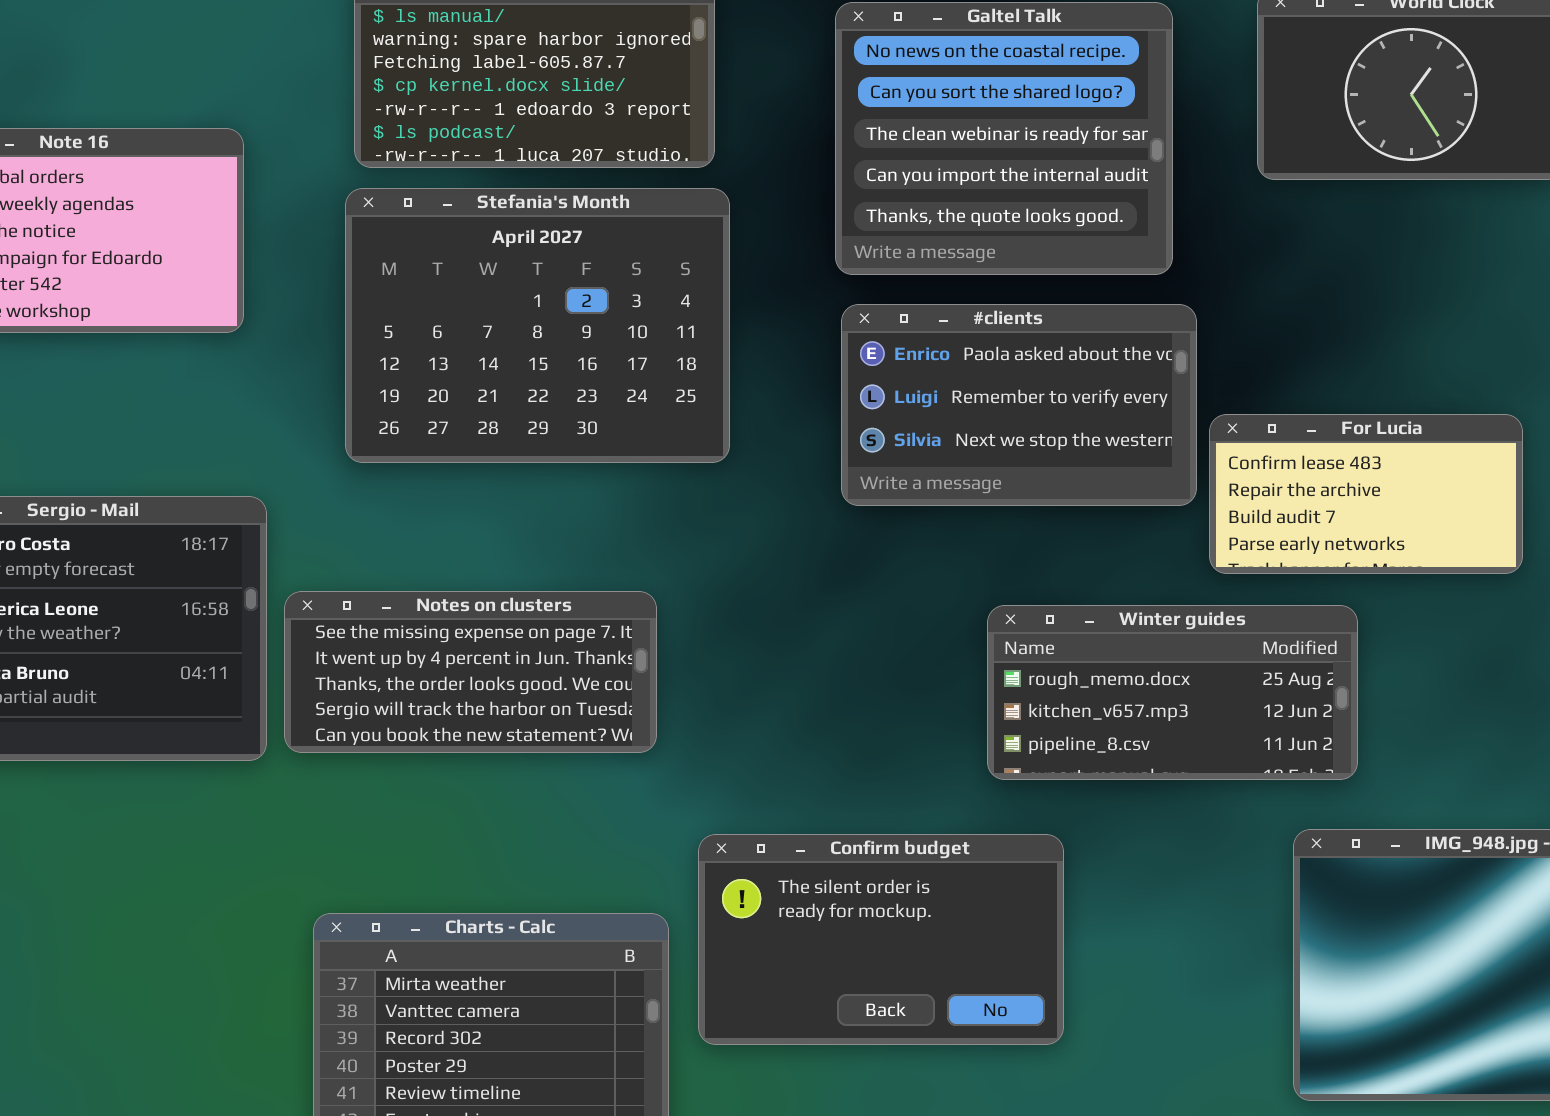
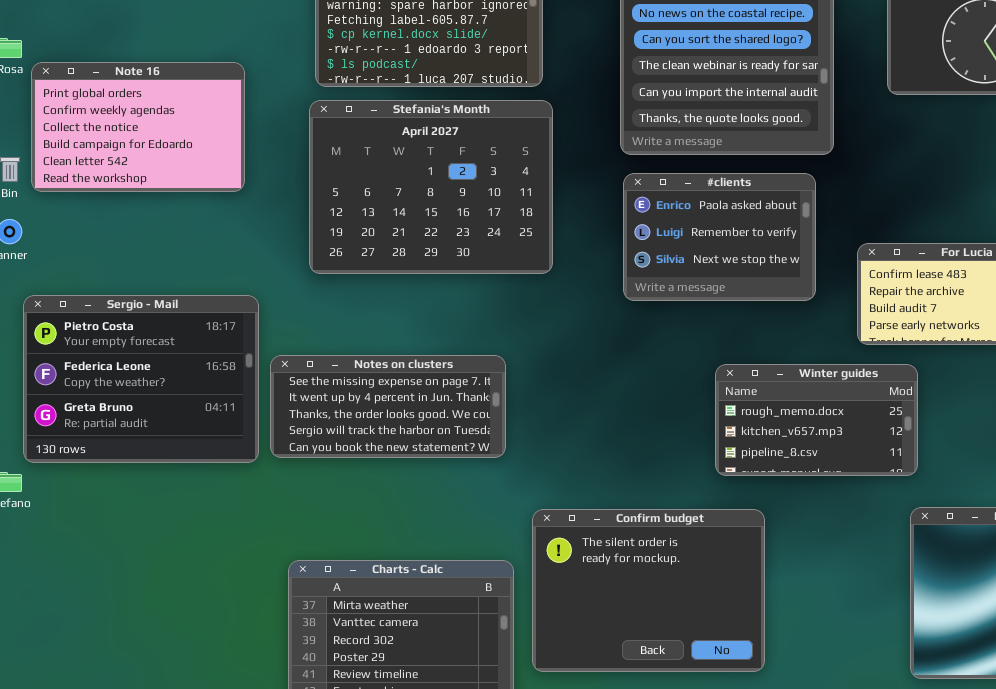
#clients: [841,304,1197,506] -> [623,173,816,301], resized
Winter guides: [987,605,1358,780] -> [715,364,918,476], resized
Confirm budget: [698,834,1064,1045] -> [532,509,765,672], resized

